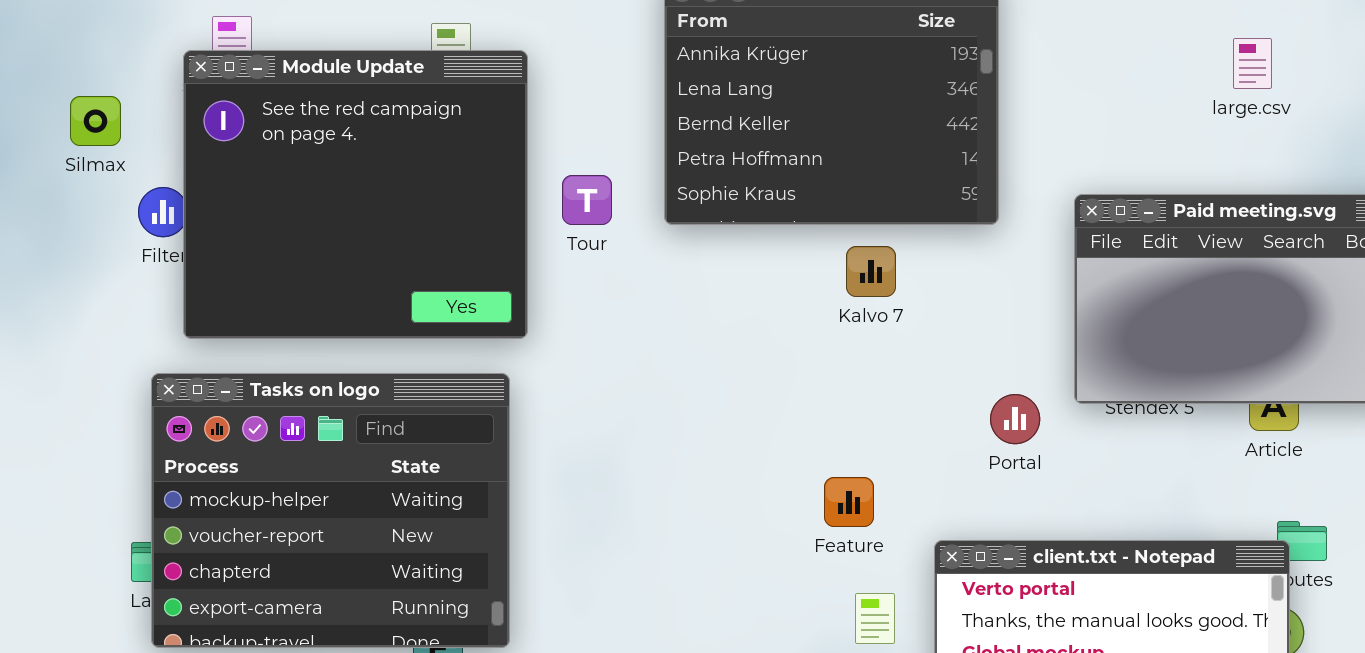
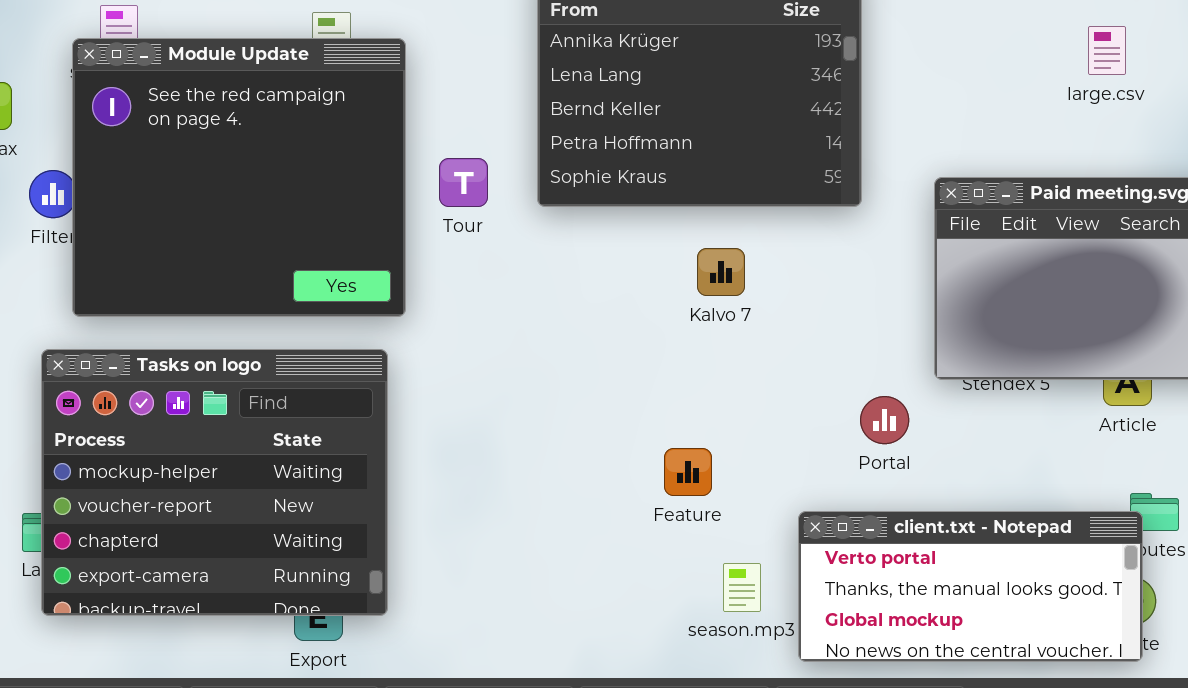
Kalvo 7: [846,246,896,297] -> [697,248,745,296], moved
Portal: [990,394,1040,444] -> [860,396,909,444], moved
Feature: [824,477,874,527] -> [664,448,712,496], moved

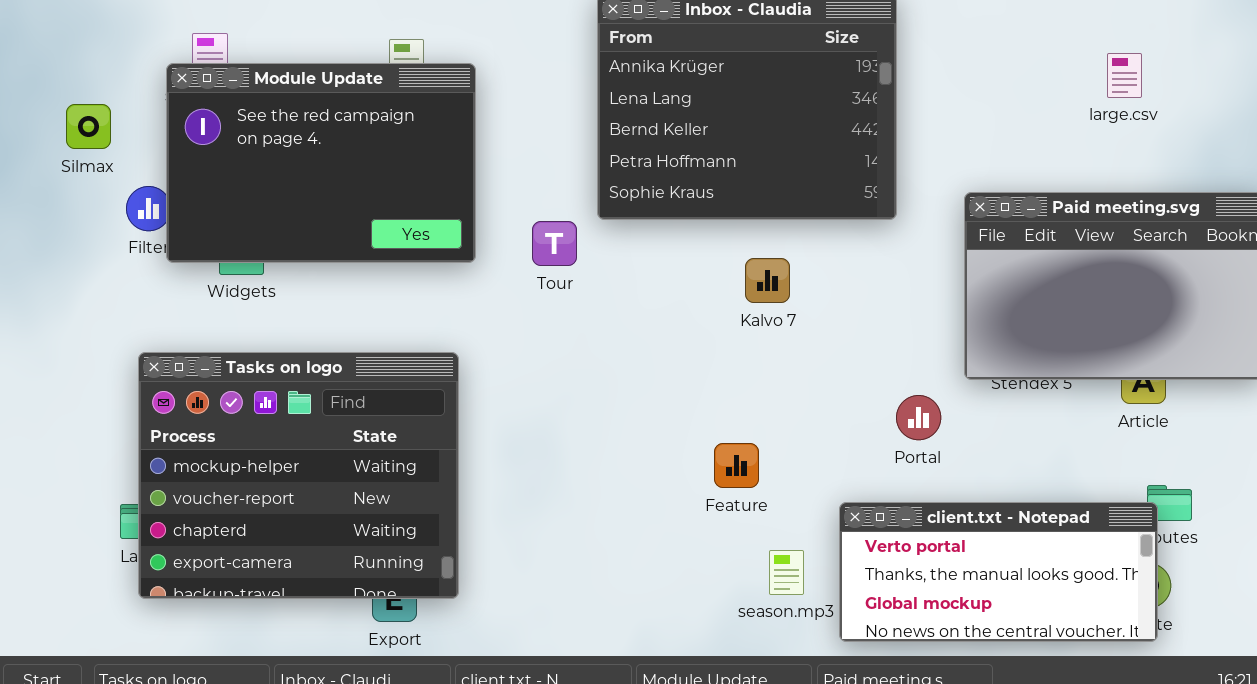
Module Update: [72,38,406,317] -> [166,63,476,263], resized
Tour: [439,158,488,207] -> [532,221,577,266], moved

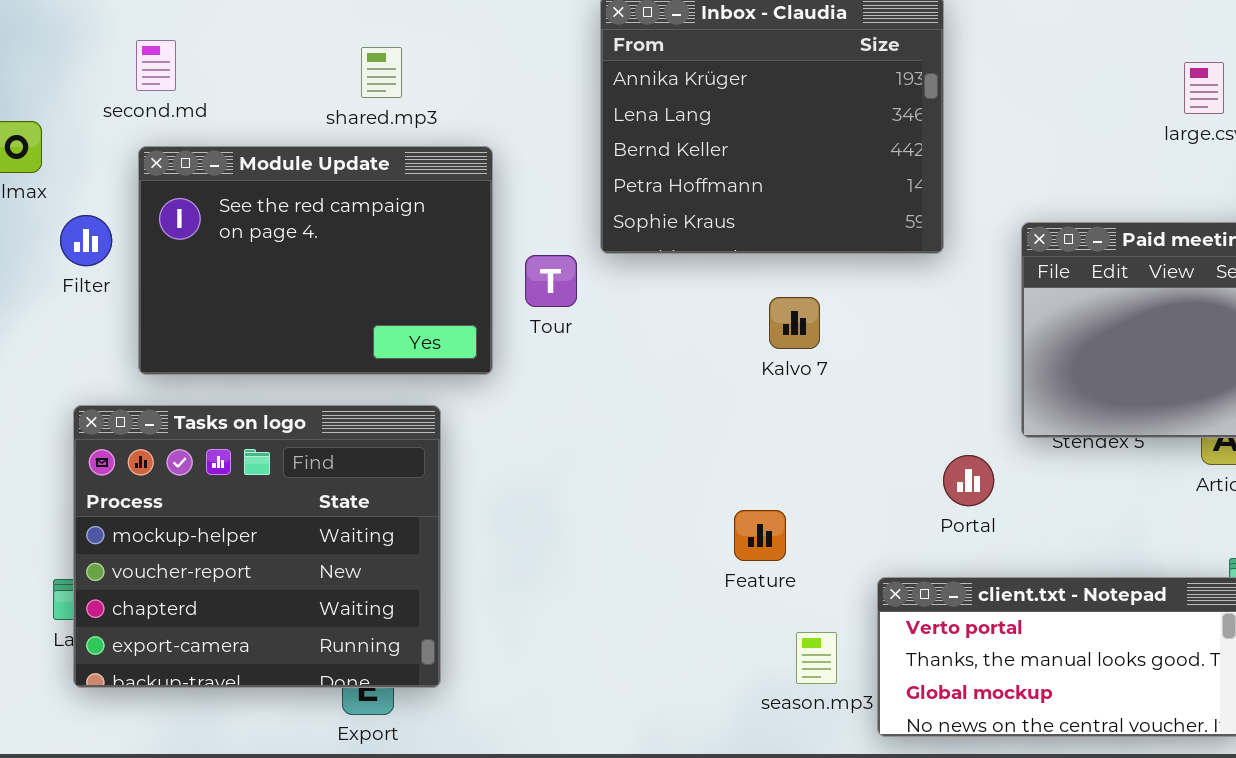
Module Update: [166,63,476,263] -> [138,146,493,375], moved

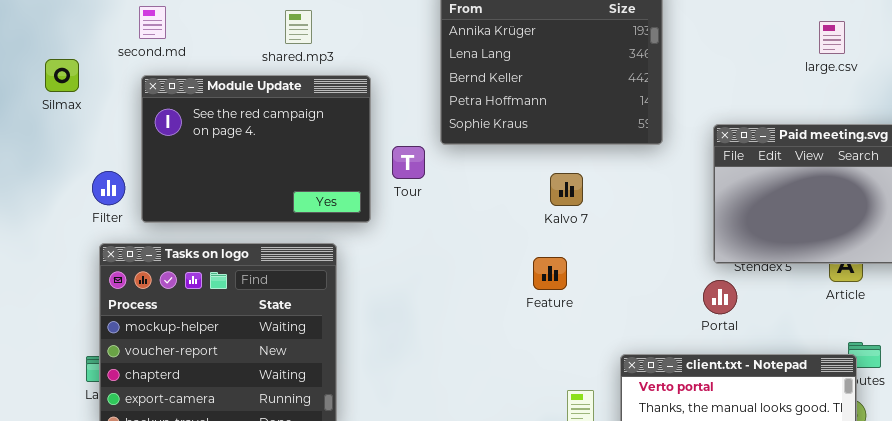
Filter: [60,215,112,266] -> [92,171,125,205], moved
Portal: [943,455,994,506] -> [703,280,737,314], moved
Feature: [734,510,786,561] -> [533,257,567,290], moved

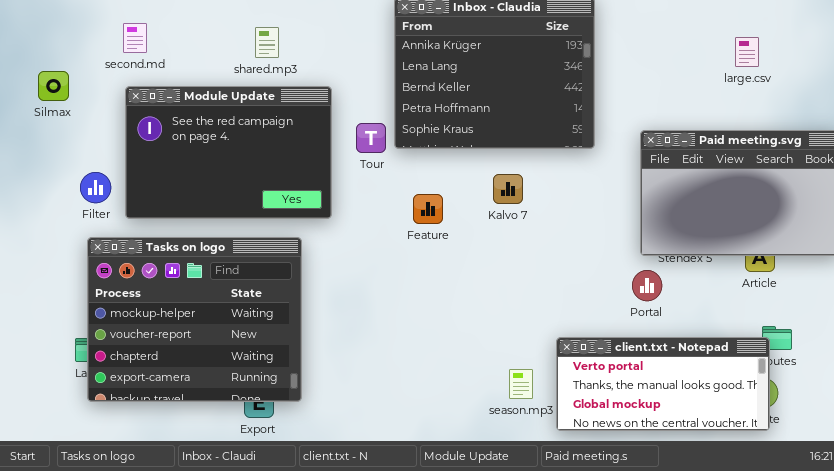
Tour: [392,146,425,179] -> [356,123,386,153], moved
Feature: [533,257,567,290] -> [413,194,443,224], moved

